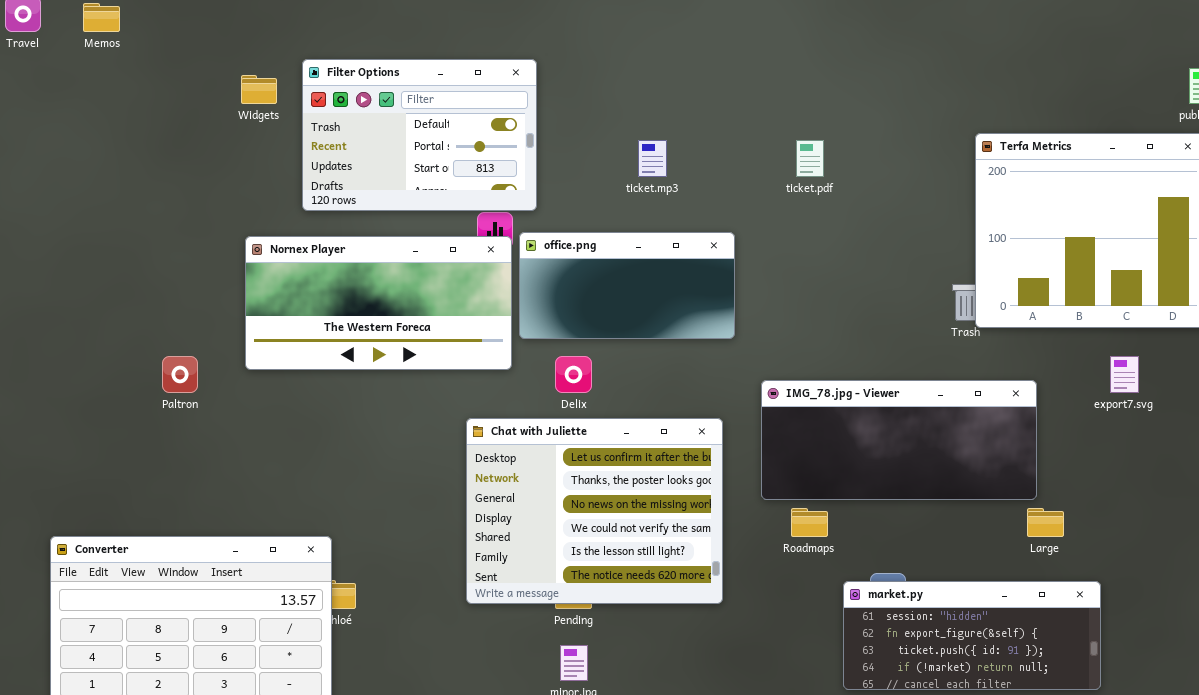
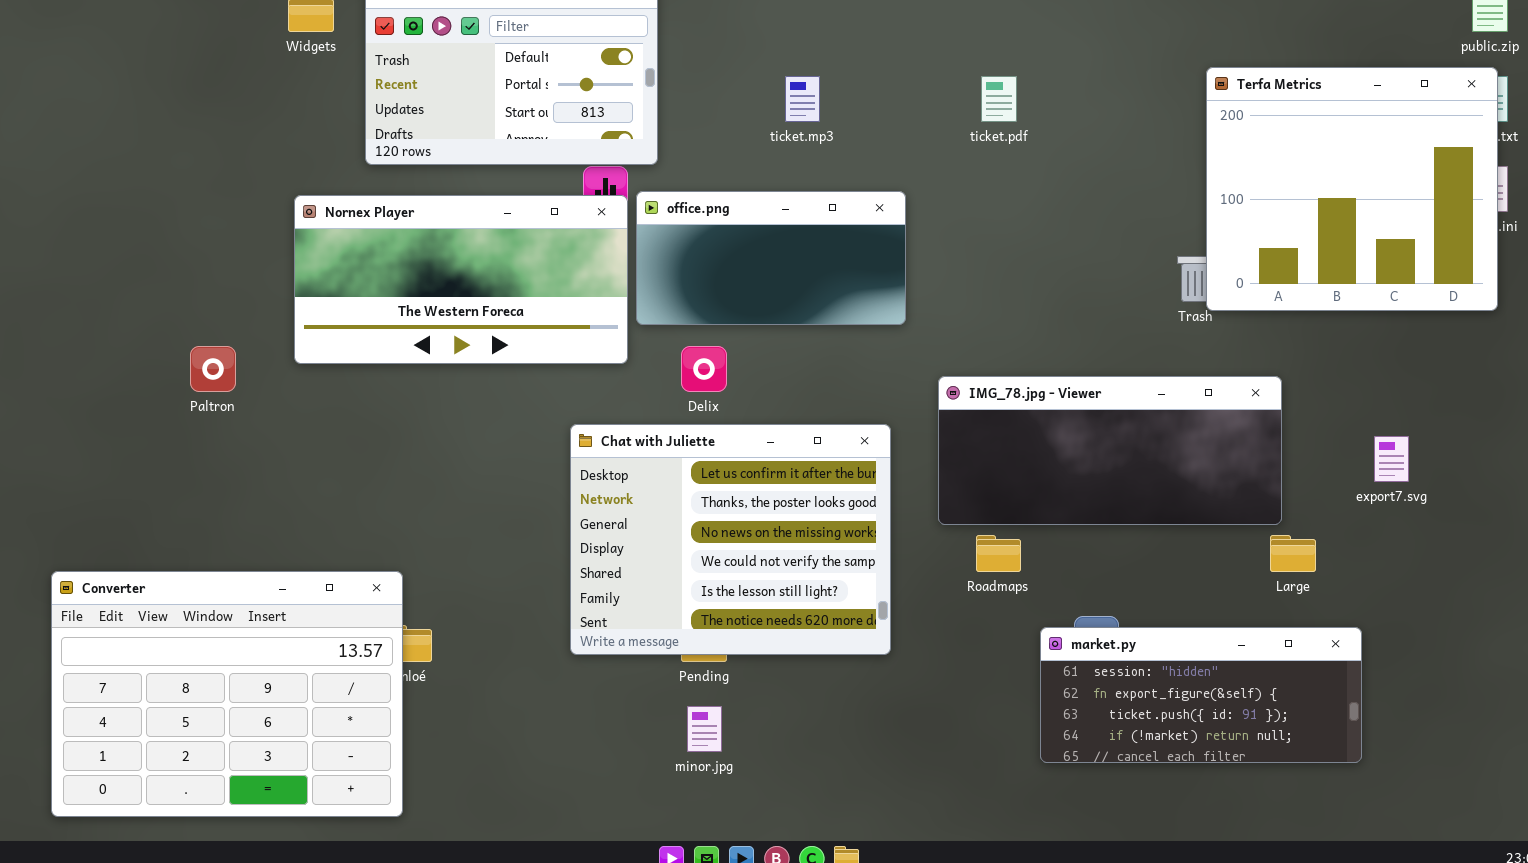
export7.svg: [1110,356,1139,393] -> [1374,436,1409,482], moved

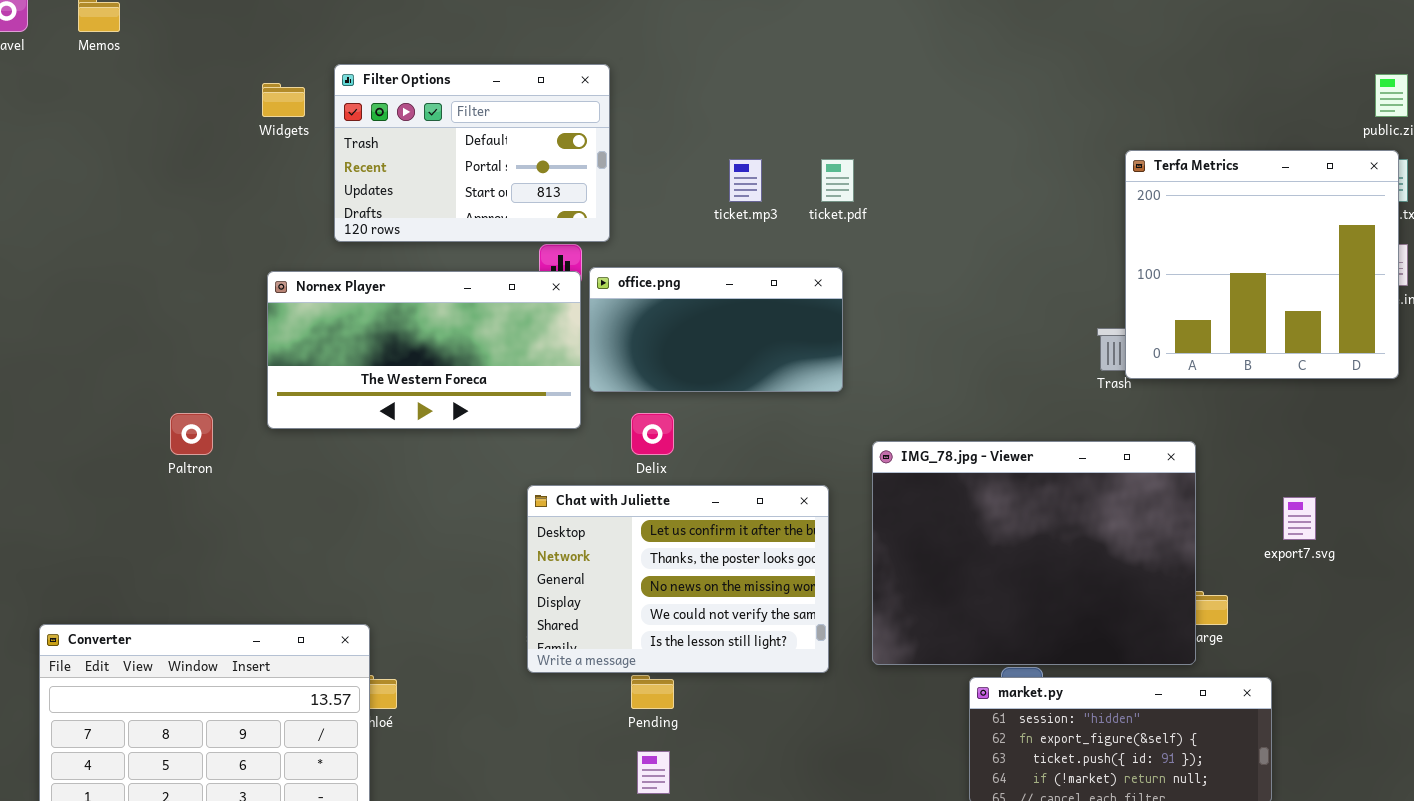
ticket.pdf: [981,76,1017,122] -> [821,159,854,202], moved
IMG_78.jpg - Viewer: [938,376,1282,525] -> [872,441,1196,665], resized
Chat with Juliette: [570,424,891,655] -> [527,485,829,673], resized

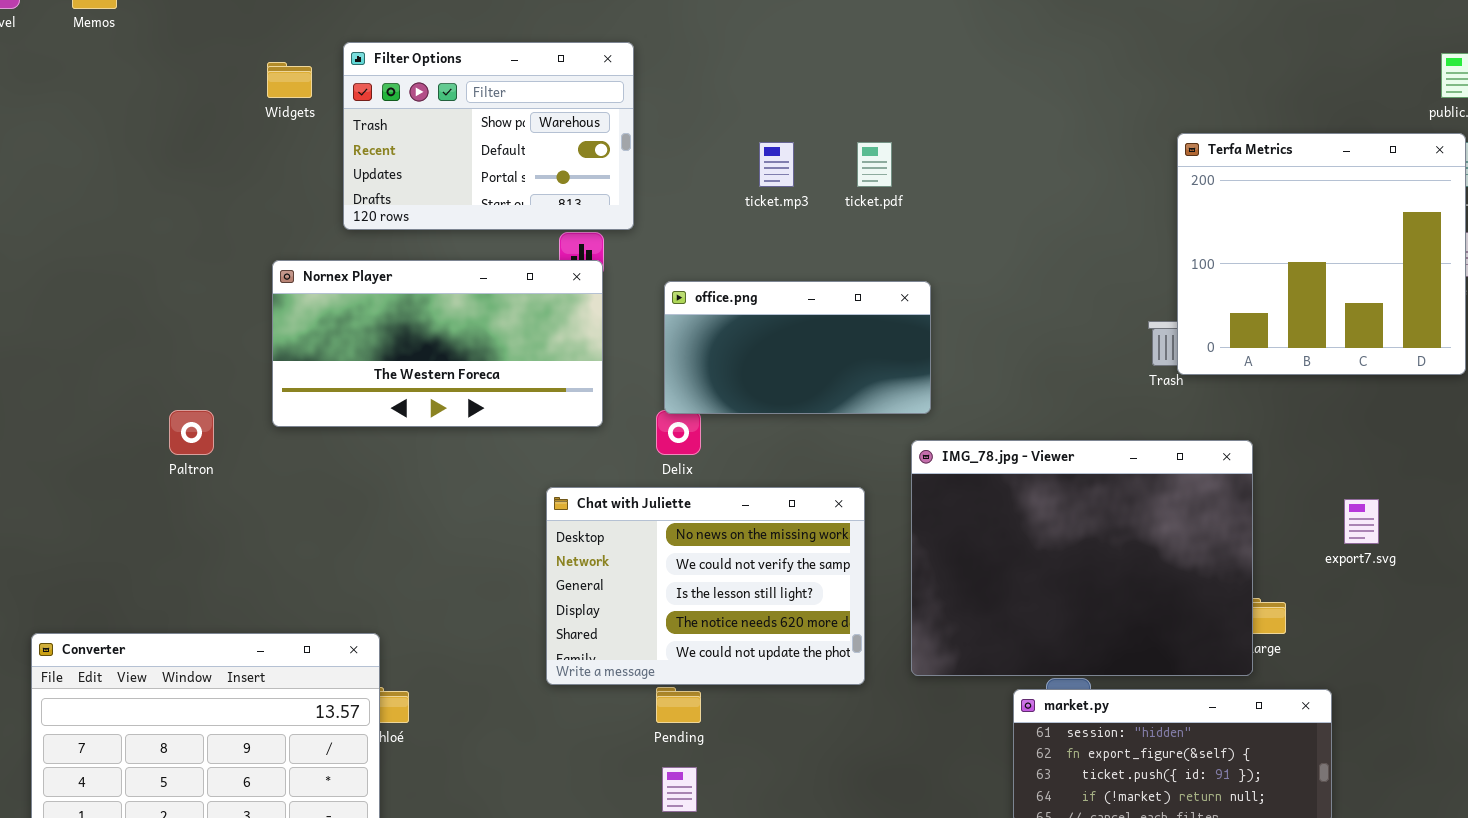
Filter Options: [334,64,610,242] -> [343,42,634,230], scrolled up 1 row
office.png: [589,267,843,392] -> [664,281,931,414], moved
Chat with Juliette: [527,485,829,673] -> [546,487,865,685], scrolled down 2 rows

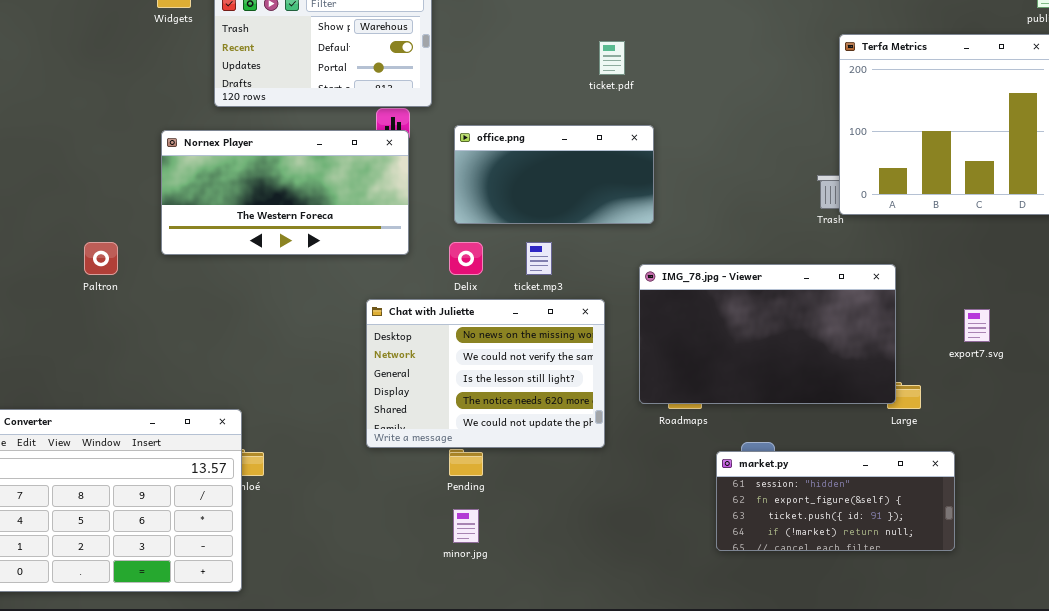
ticket.mp3: [759,142,794,187] -> [526,242,552,275], moved
office.png: [664,281,931,414] -> [454,125,654,224], moved
IMG_78.jpg - Viewer: [911,440,1253,676] -> [639,264,896,404], resized

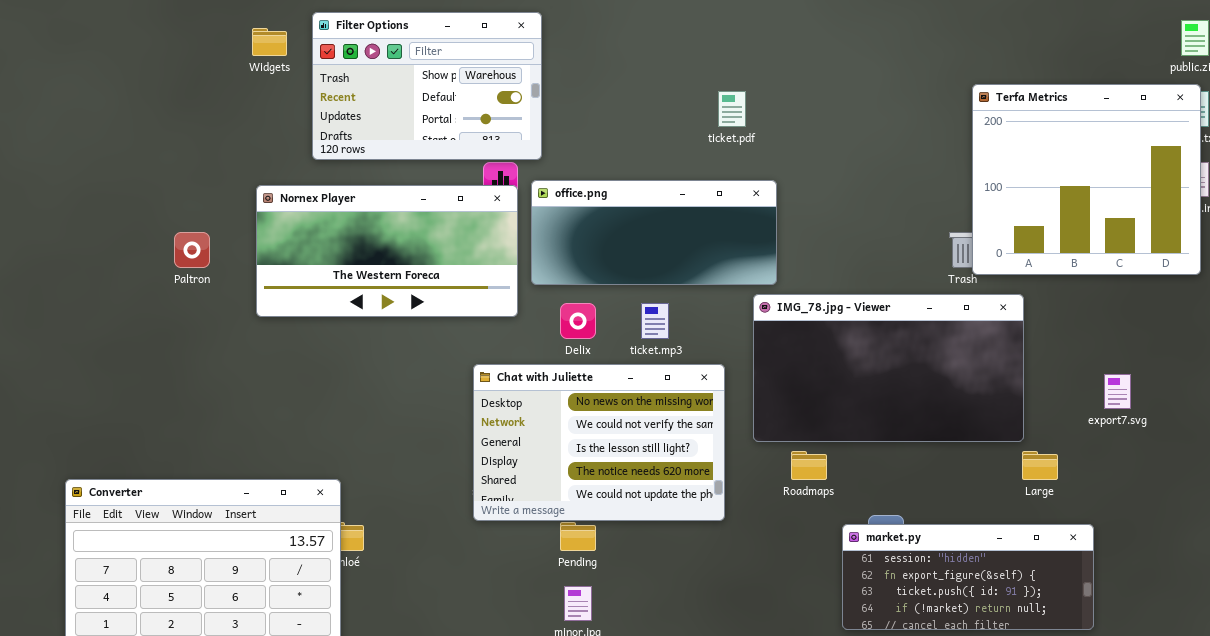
office.png: [454,125,654,224] -> [531,180,777,285], resized
Paltron: [84,242,118,275] -> [174,232,210,268], moved
IMG_78.jpg - Viewer: [639,264,896,404] -> [753,294,1024,442], moved

